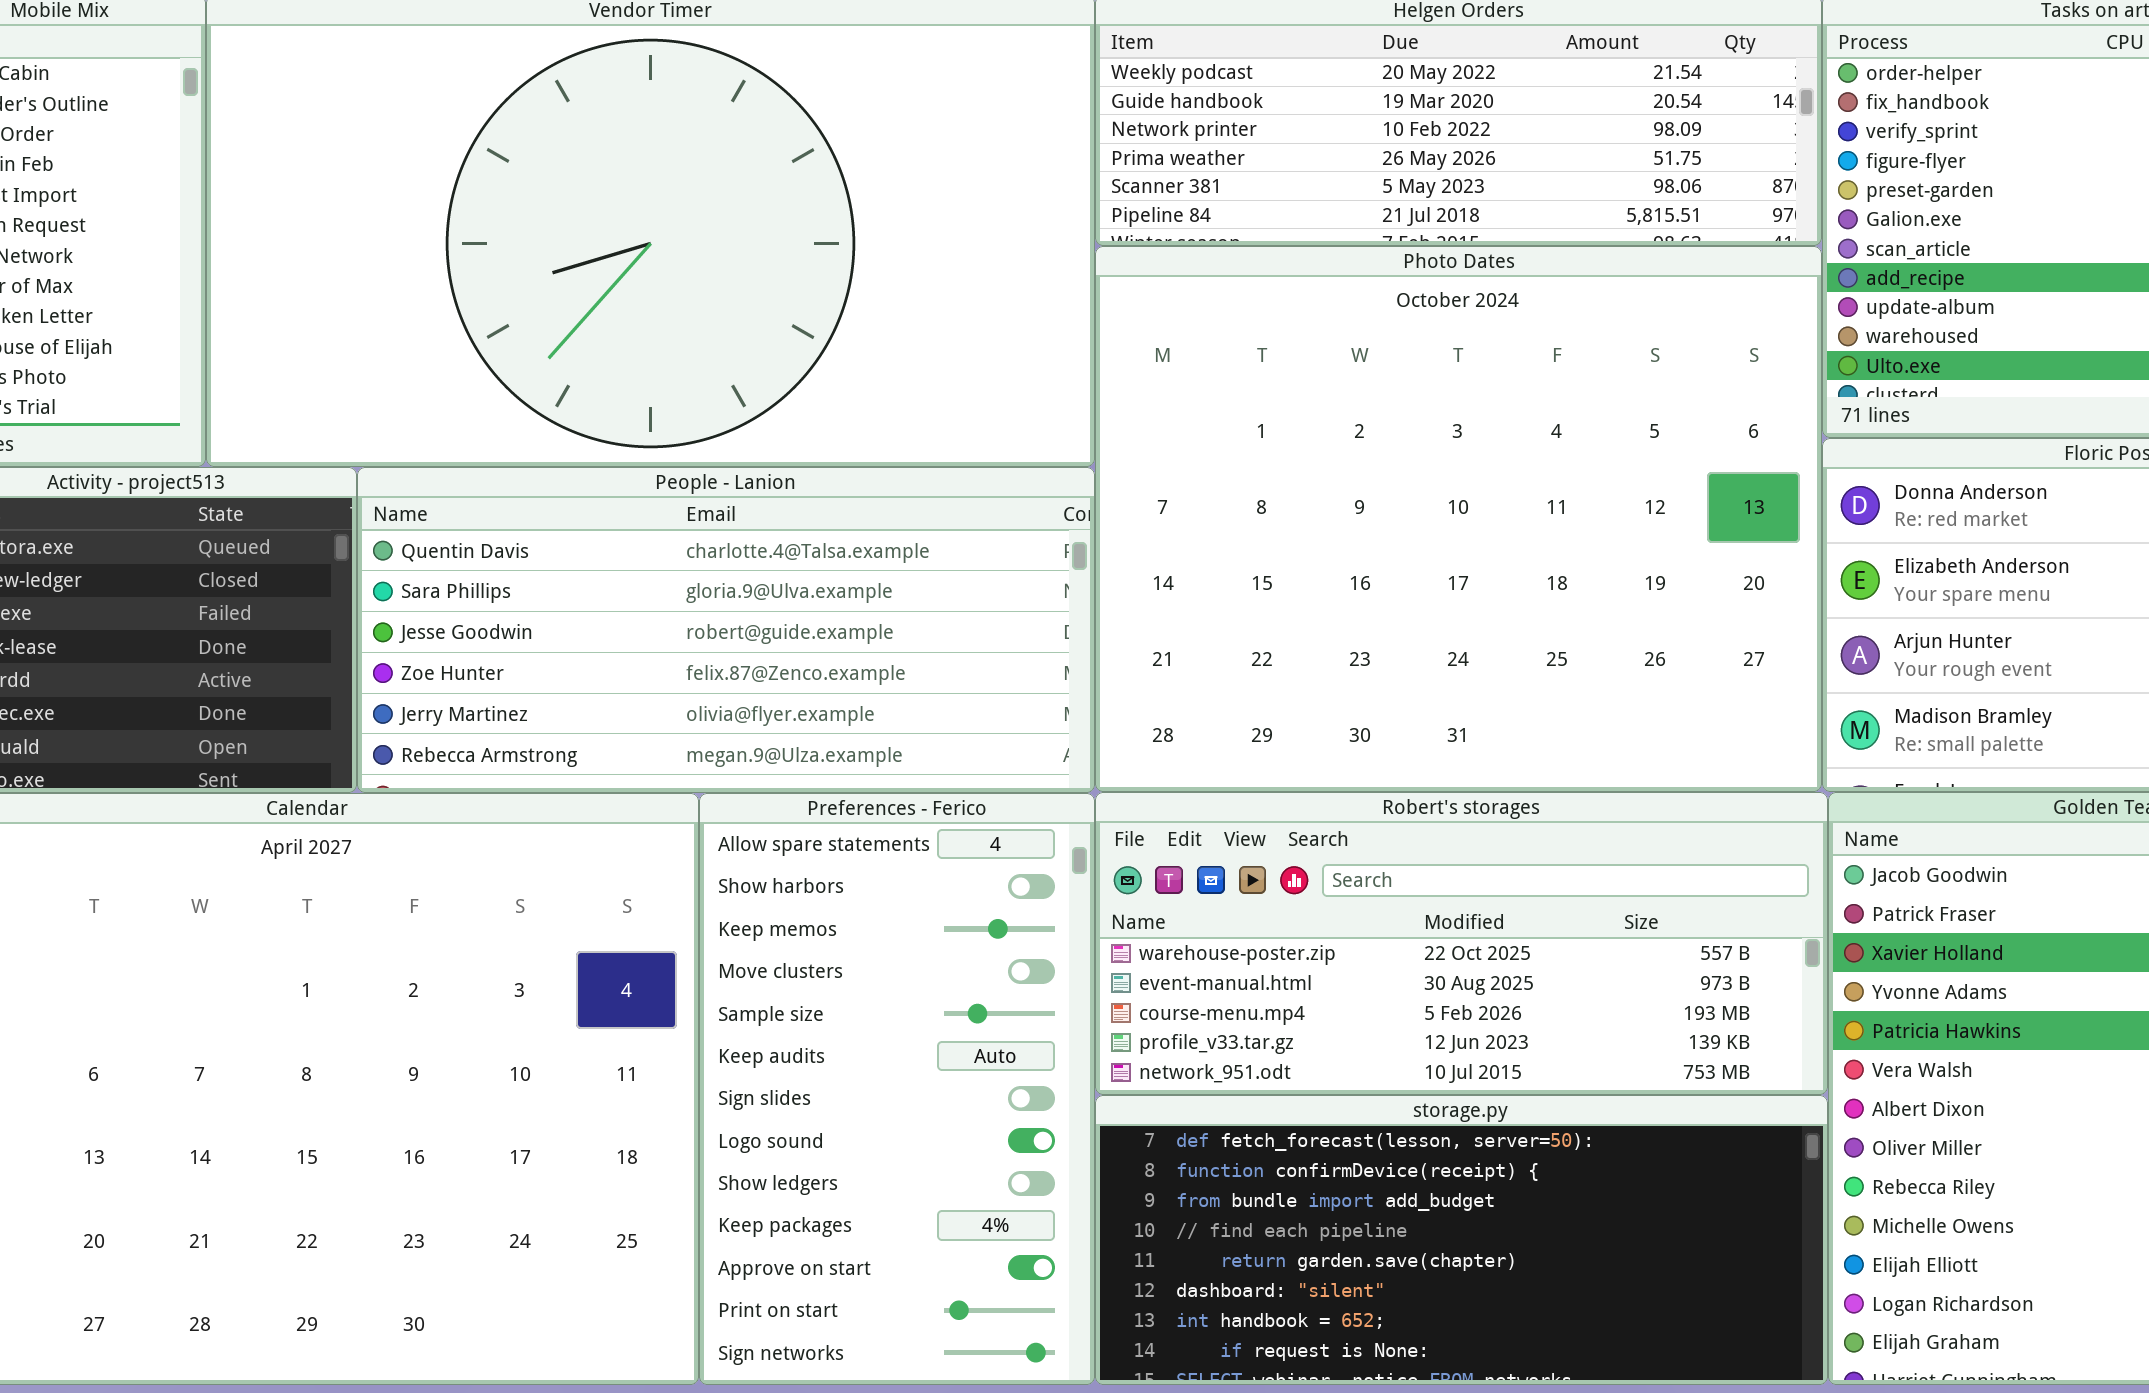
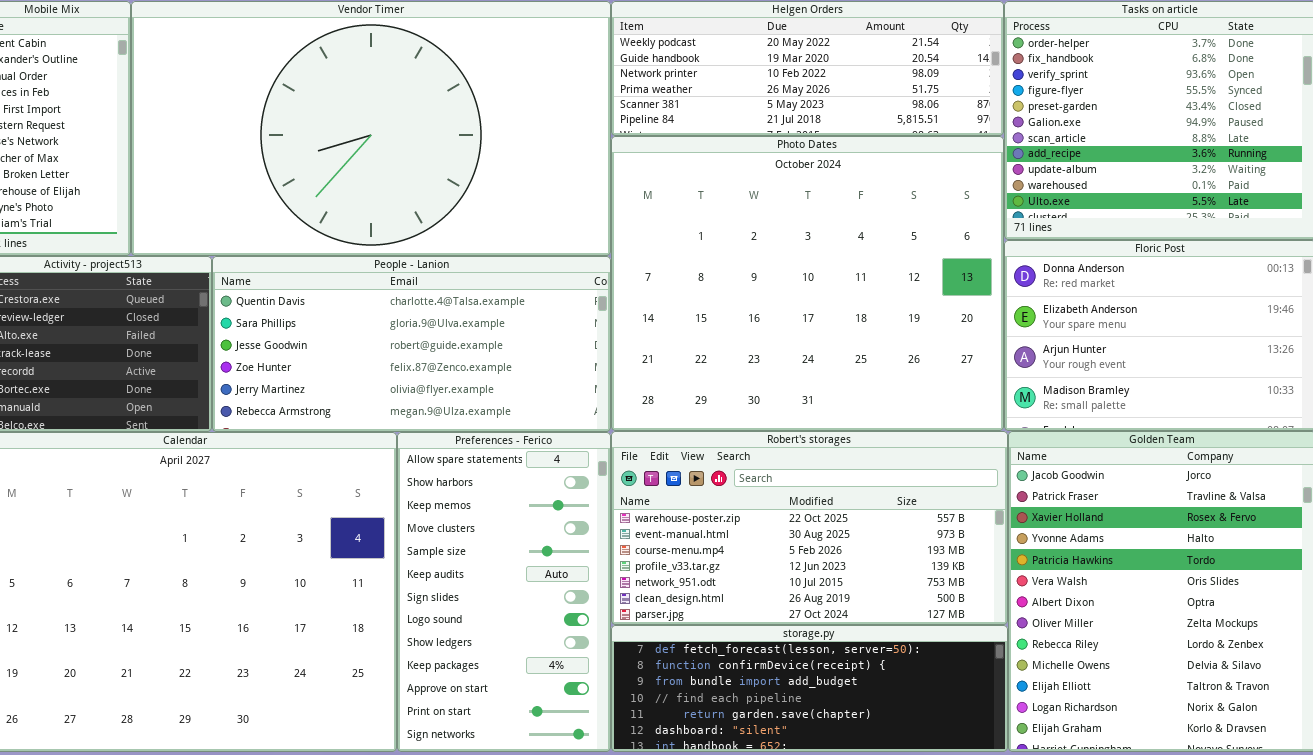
Robert's storages: [1095,792,1828,1095] -> [611,431,1008,625], resized
storage.py: [1095,1095,1828,1385] -> [611,625,1008,752], resized

